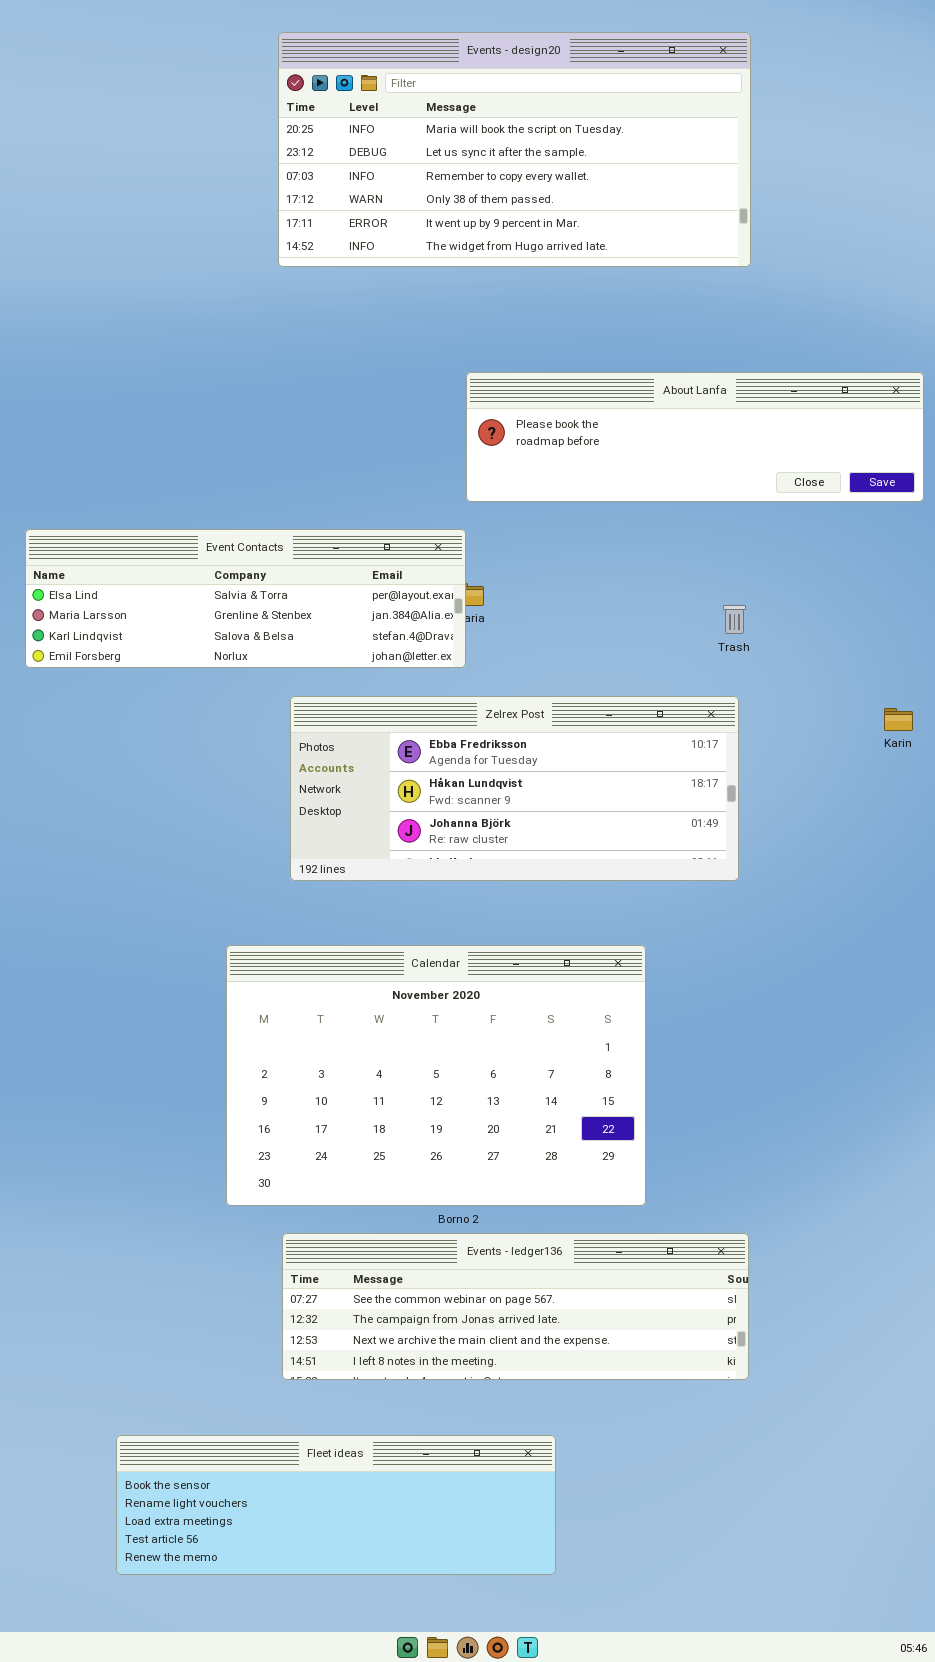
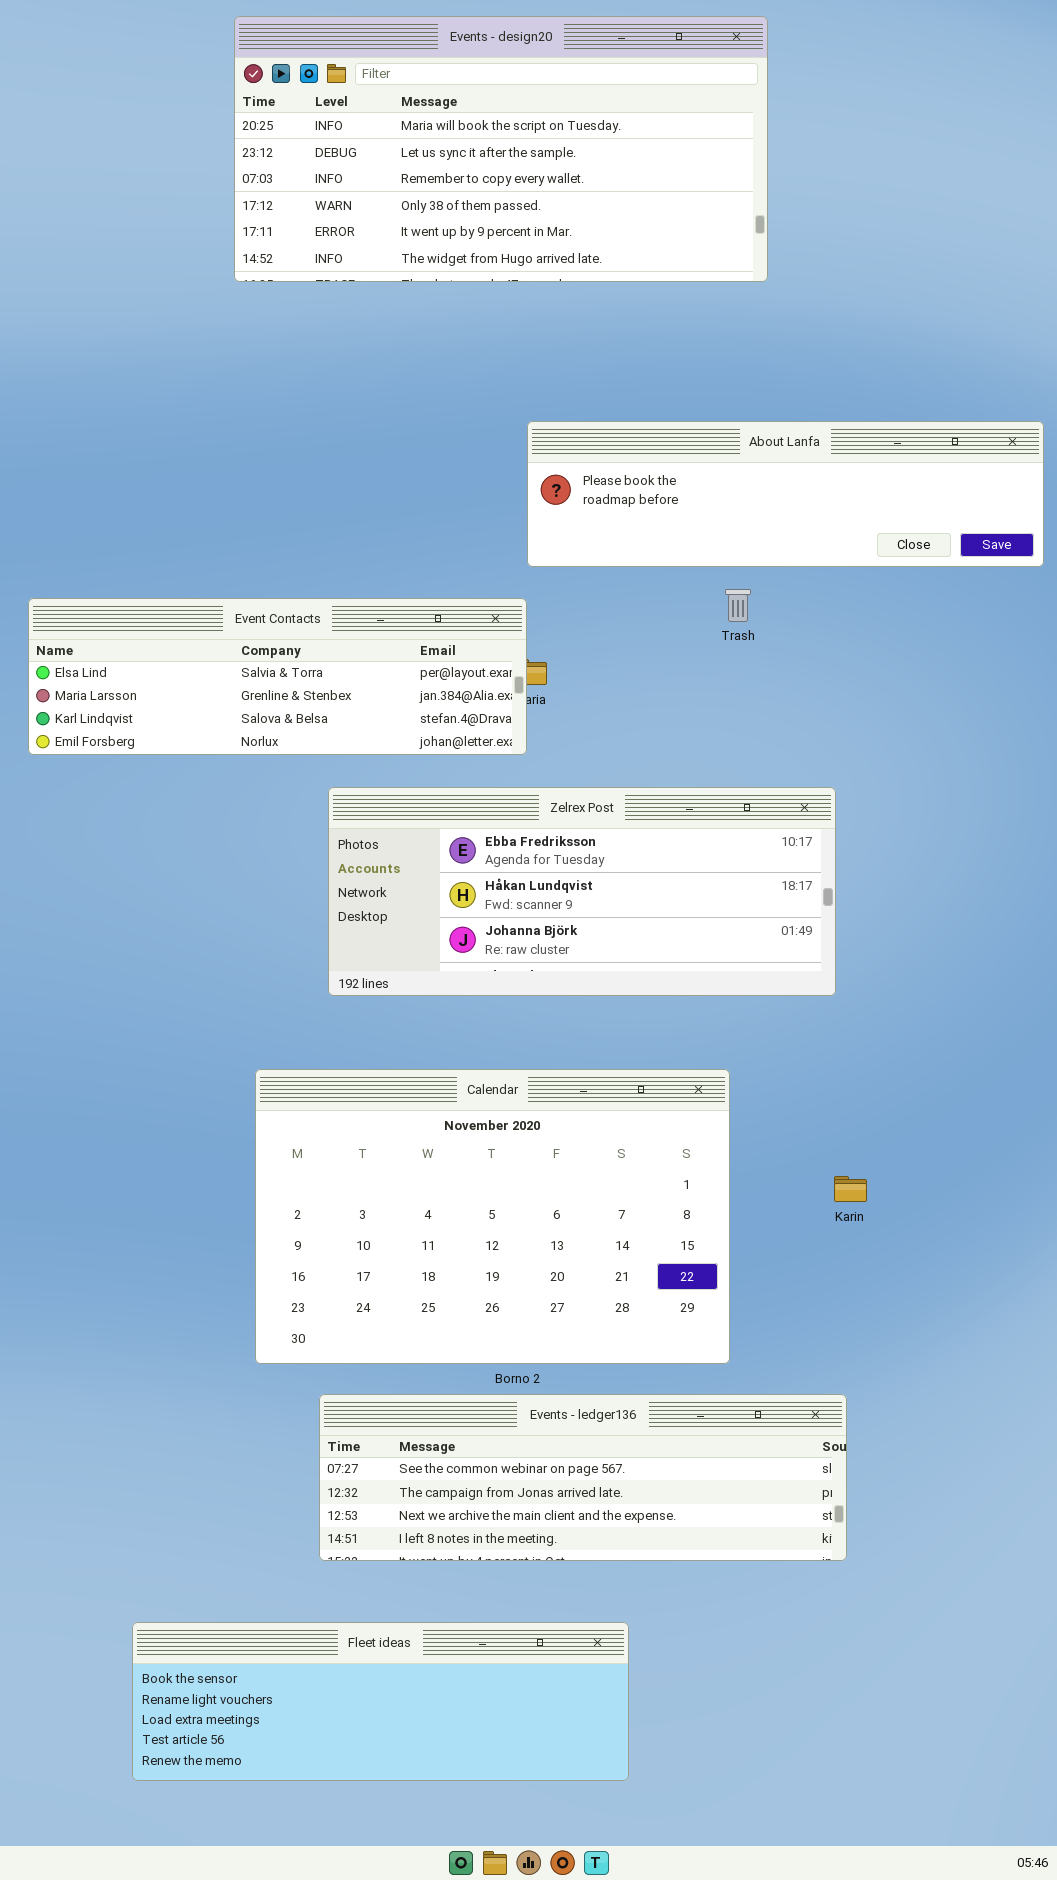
Events - design20: [278,32,751,267] -> [234,16,768,282], moved
Trash: [723,605,746,634] -> [725,589,751,622], moved
Karin: [884,708,913,731] -> [834,1176,867,1202], moved

